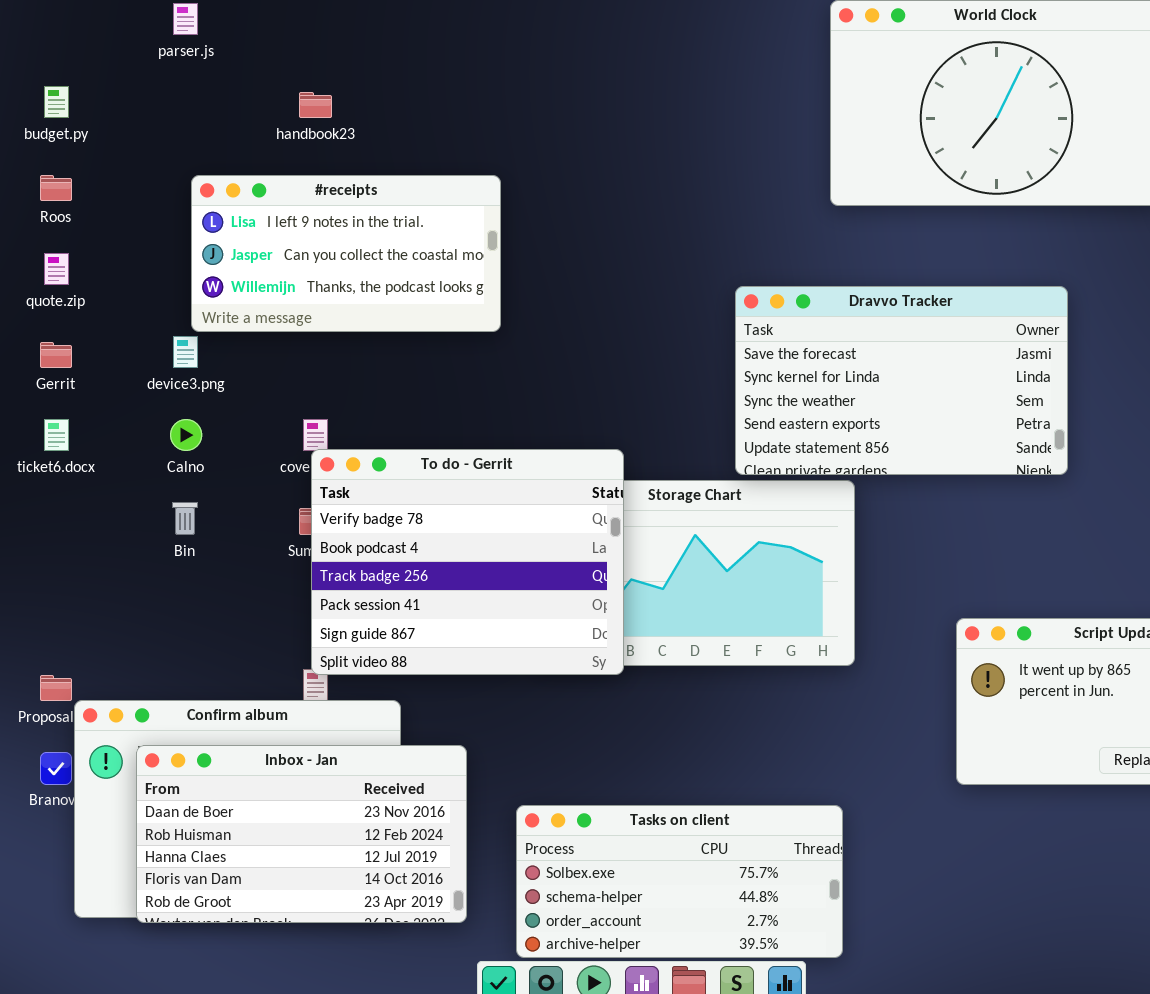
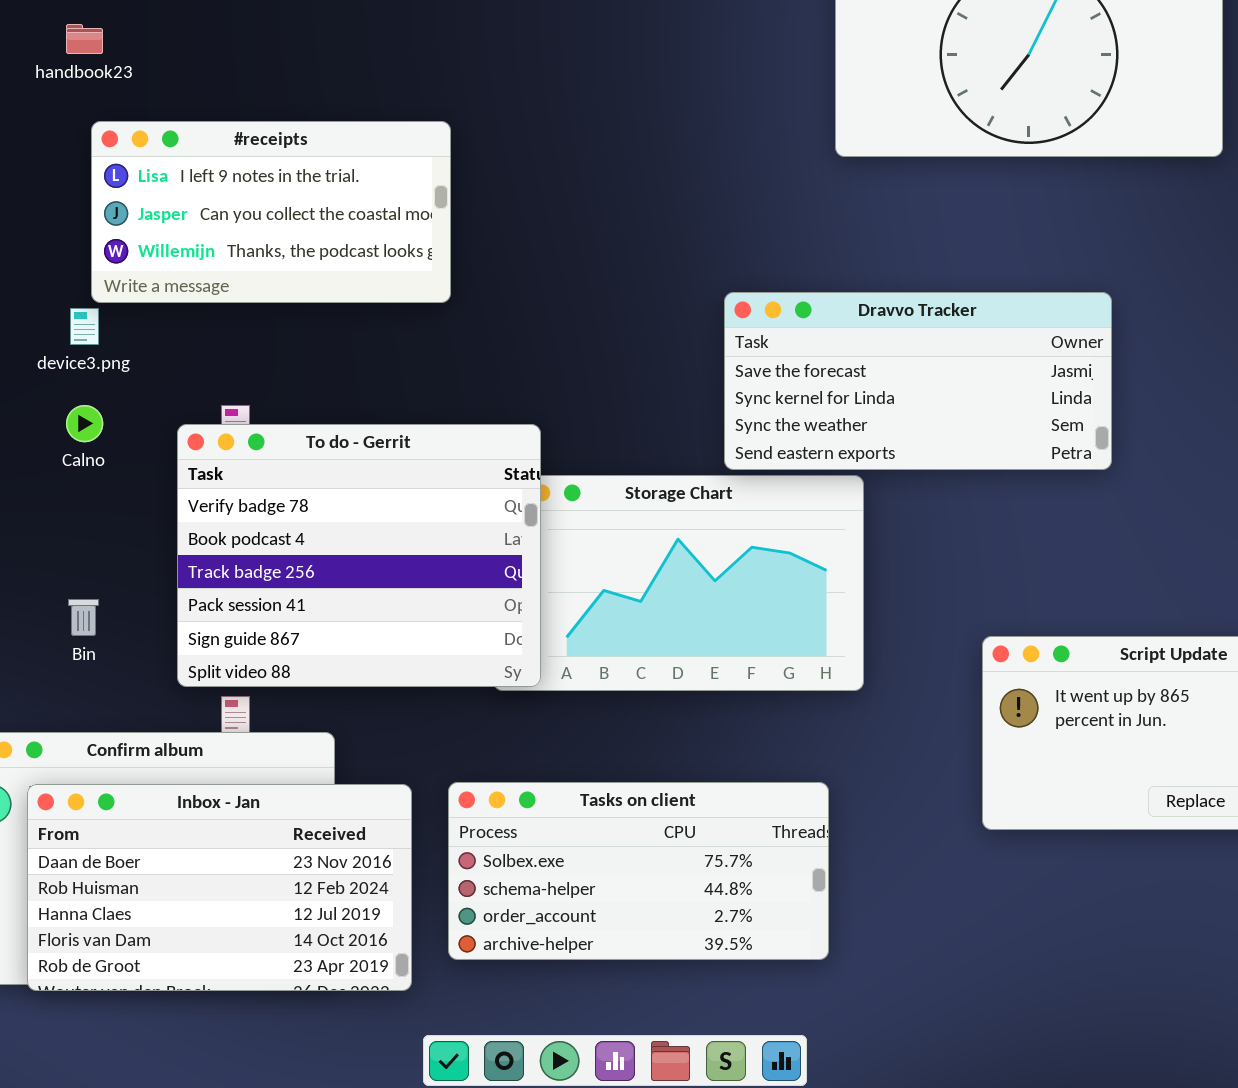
handbook23: [299,92,332,118] -> [66,24,103,54], moved
Dravvo Tracker: [735,286,1068,475] -> [724,292,1112,470], resized
To do - Gerrit: [311,449,624,675] -> [177,424,541,687], moved
Bin: [172,502,198,535] -> [68,599,99,636], moved
Tasks on client: [516,805,843,958] -> [448,782,829,960], moved

